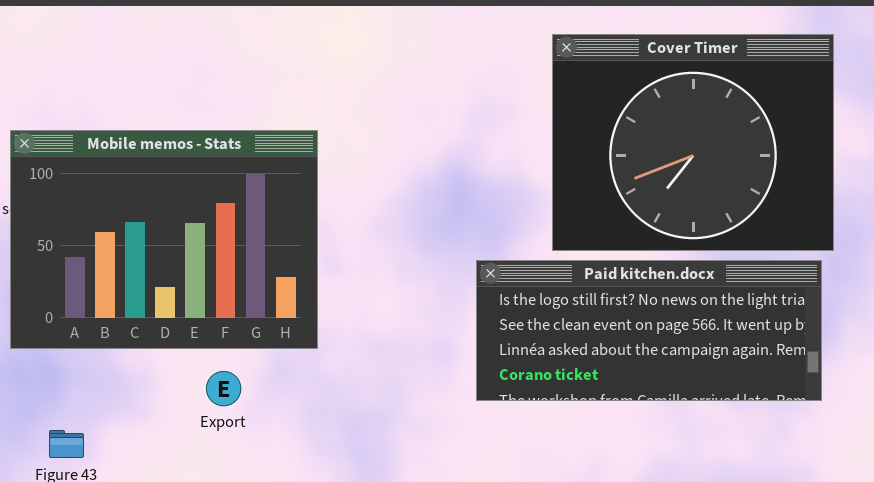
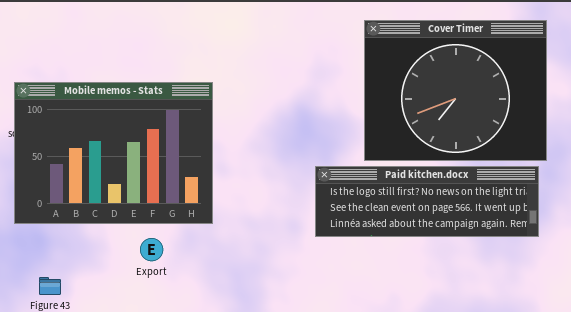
Paid kitchen.docx: [476,260,822,401] -> [315,166,539,237], resized

